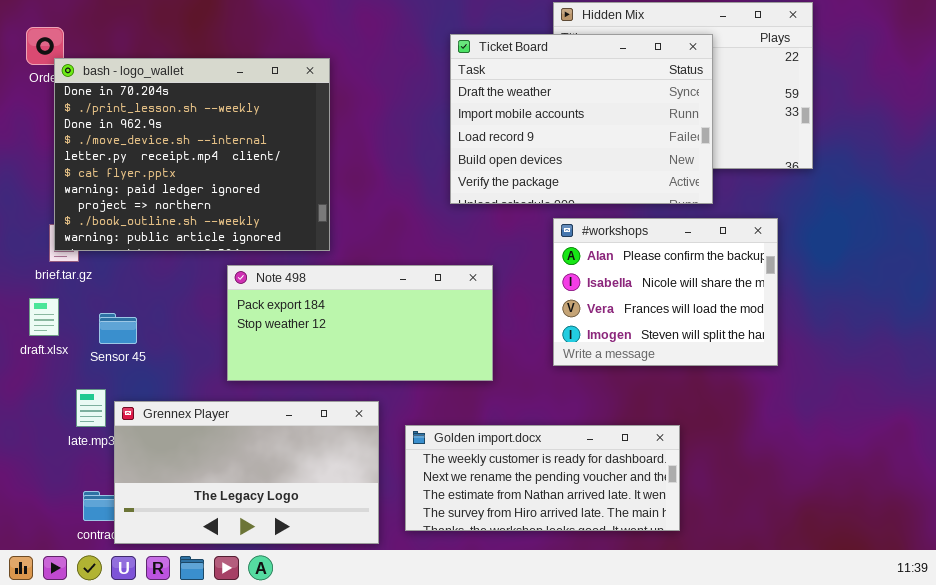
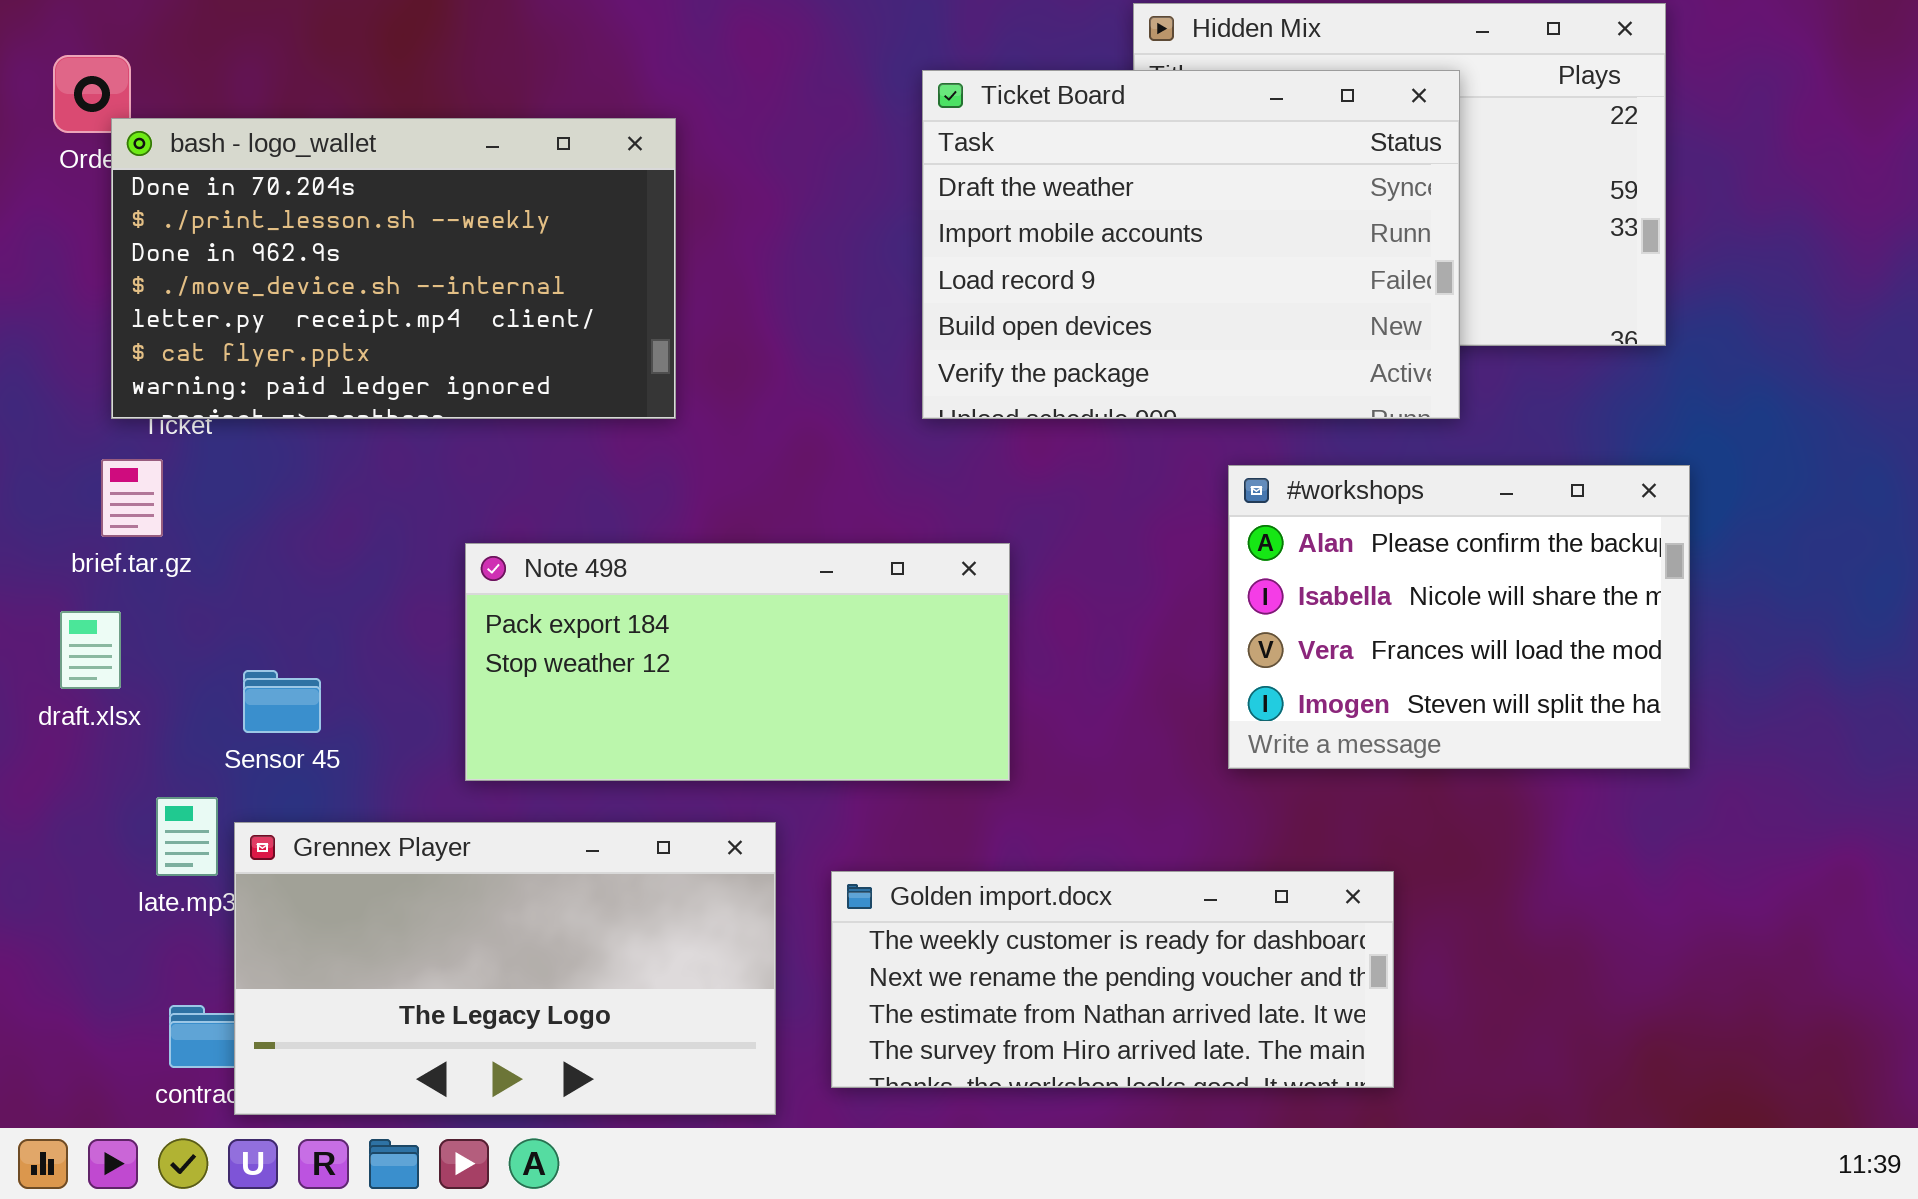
bash - logo_wallet: [54,58,330,251] -> [111,118,676,419], resized
#workshops: [553,218,778,366] -> [1228,465,1690,769], moved
Sensor 45: [99,313,137,344] -> [243,670,321,733], moved

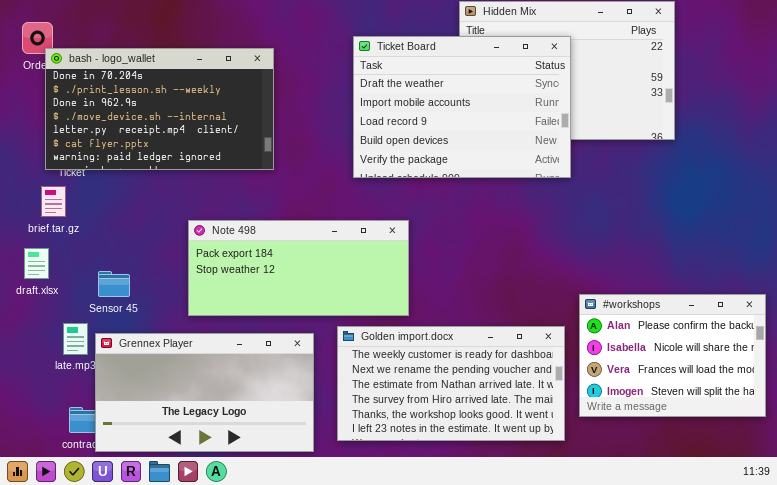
Ticket Board: [922,70,1460,419] -> [353,36,571,178], moved
#workshops: [1228,465,1690,769] -> [579,294,766,417], moved
Golden import.docx: [831,871,1394,1088] -> [337,326,565,441], resized

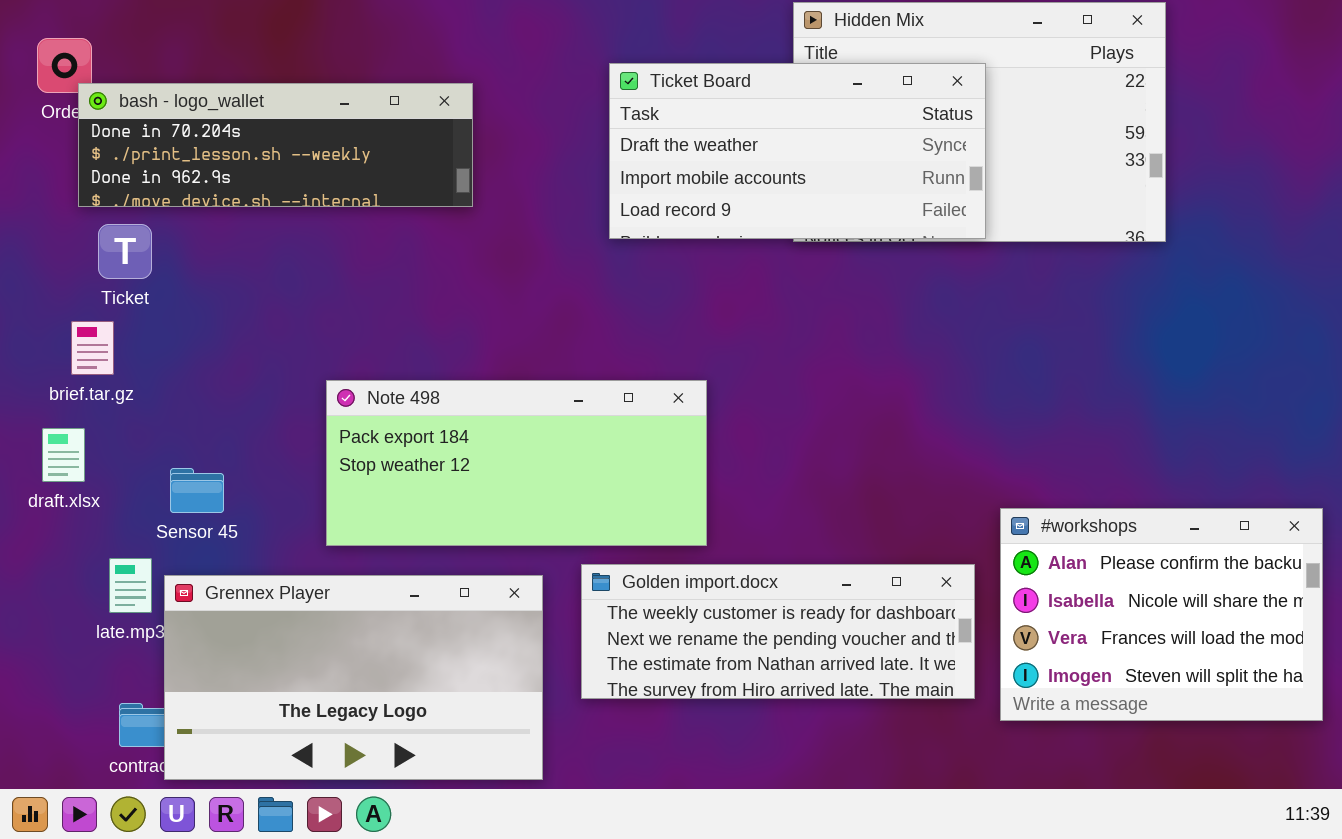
Ticket Board: [353,36,571,178] -> [609,63,986,239], resized
bash - logo_wallet: [45,48,274,170] -> [78,83,473,207], resized
Golden import.docx: [337,326,565,441] -> [581,564,975,699], resized

